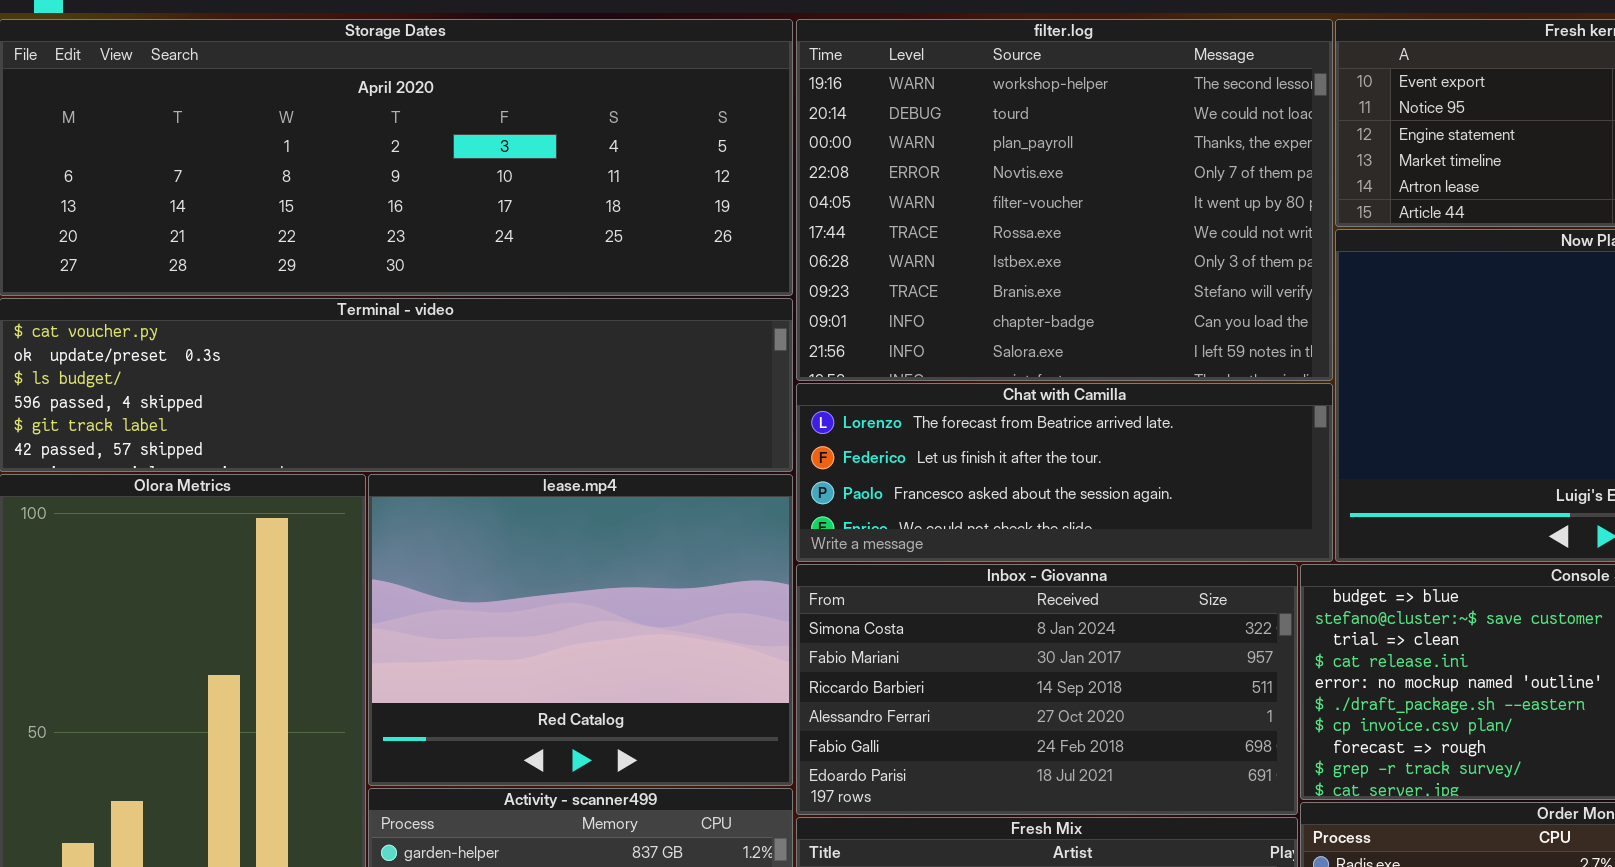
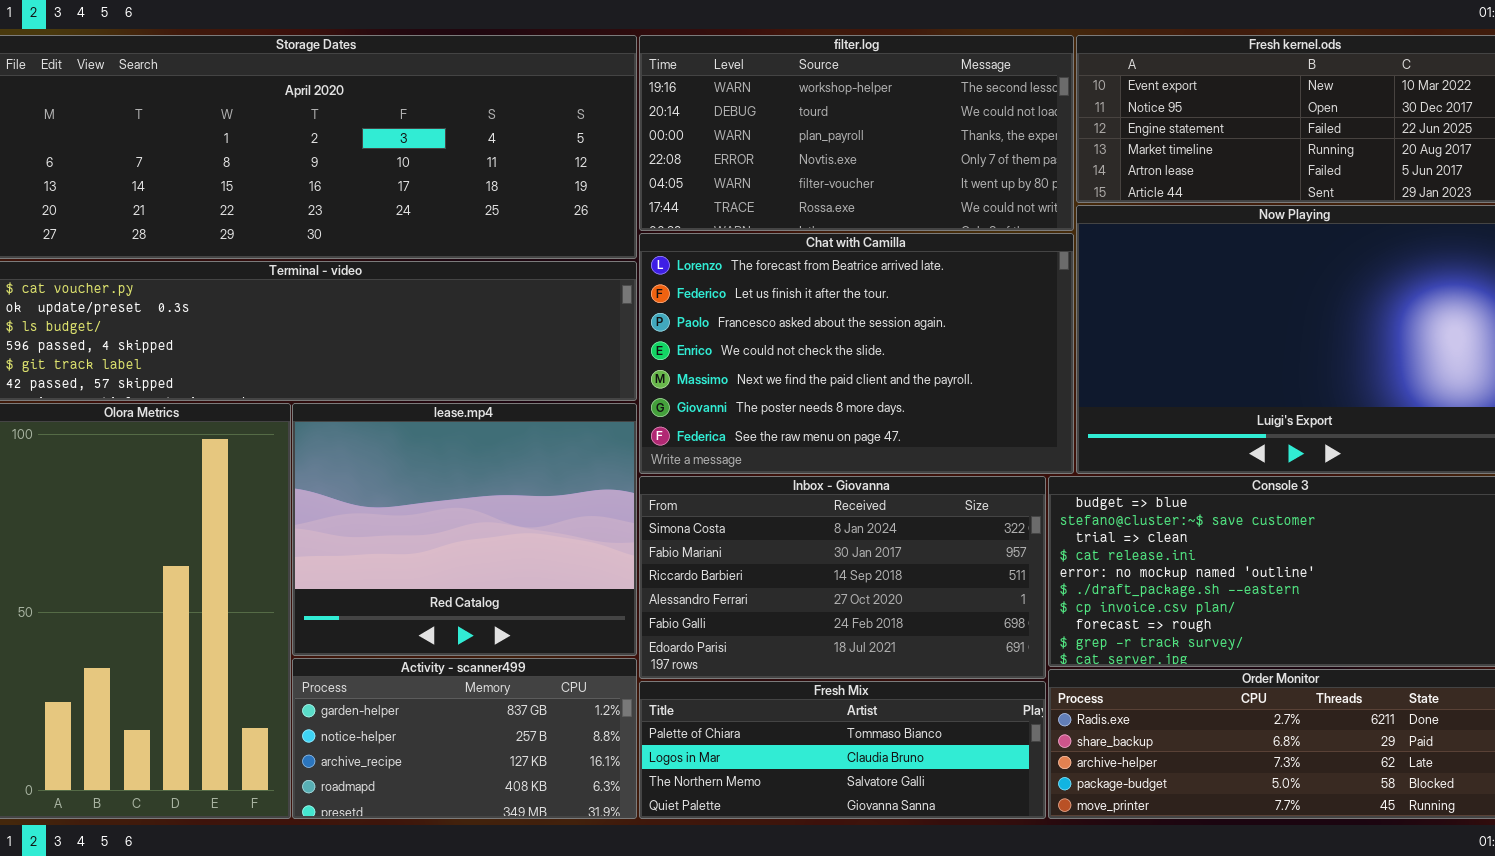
filter.log: [796,19,1333,381] -> [639,35,1074,231], resized
Chat with Camilla: [796,383,1333,562] -> [639,233,1074,474], resized

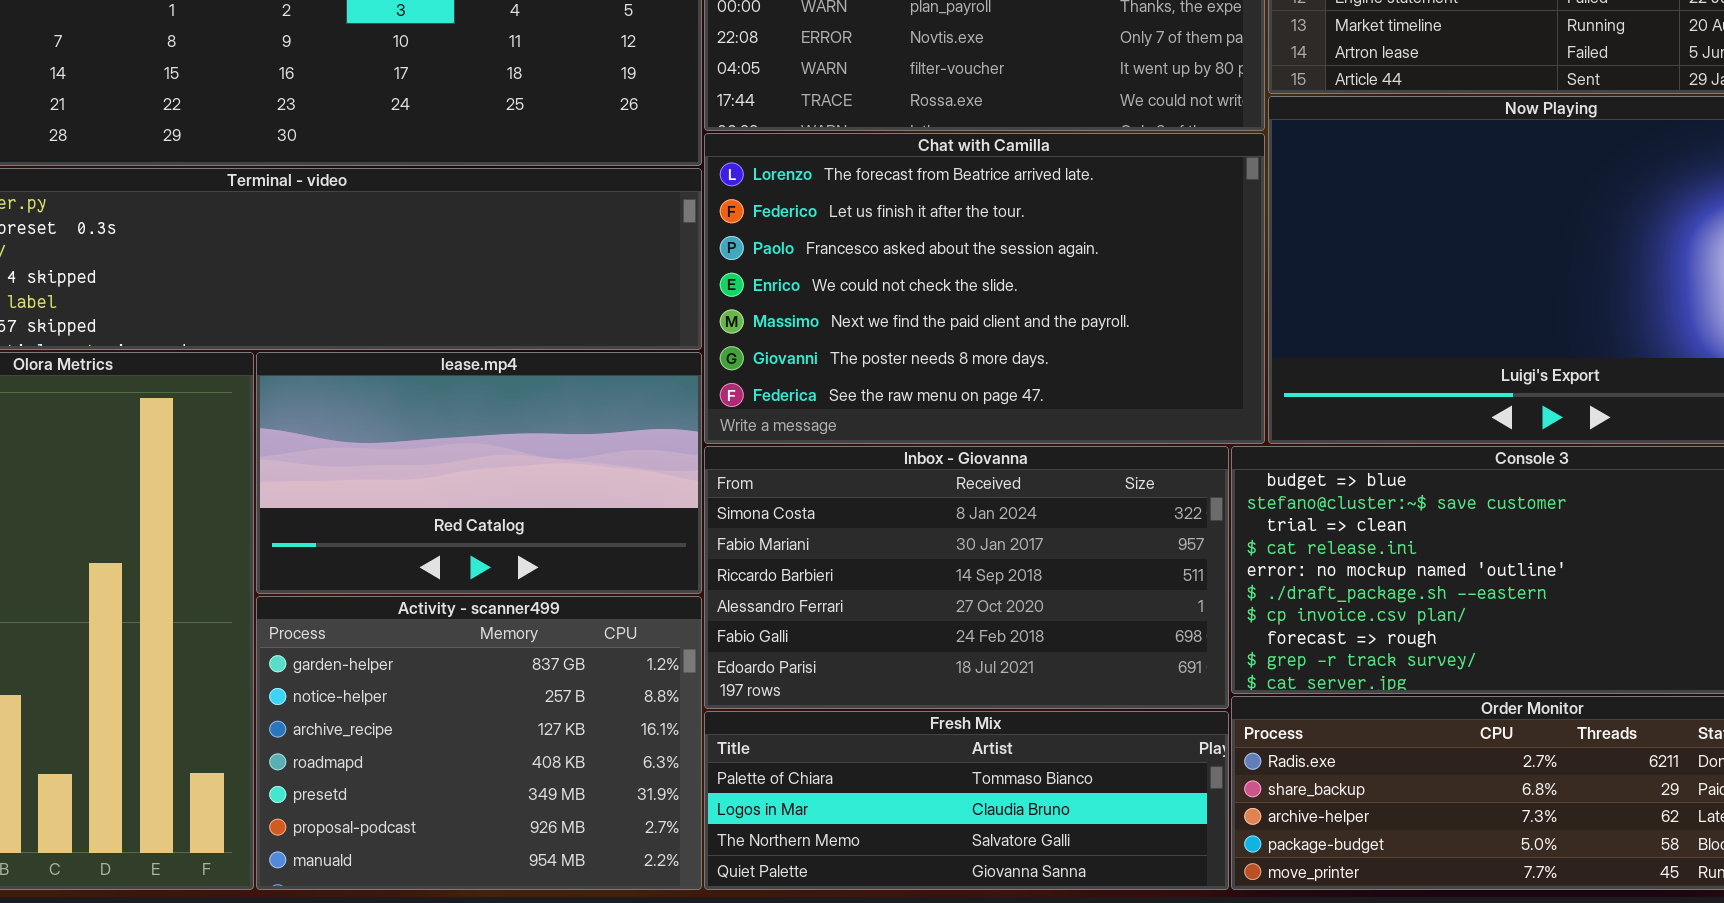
lease.mp4: [292,403,637,656] -> [256,352,702,594], resized
Activity - scanner499: [292,658,637,819] -> [256,596,702,890], resized

